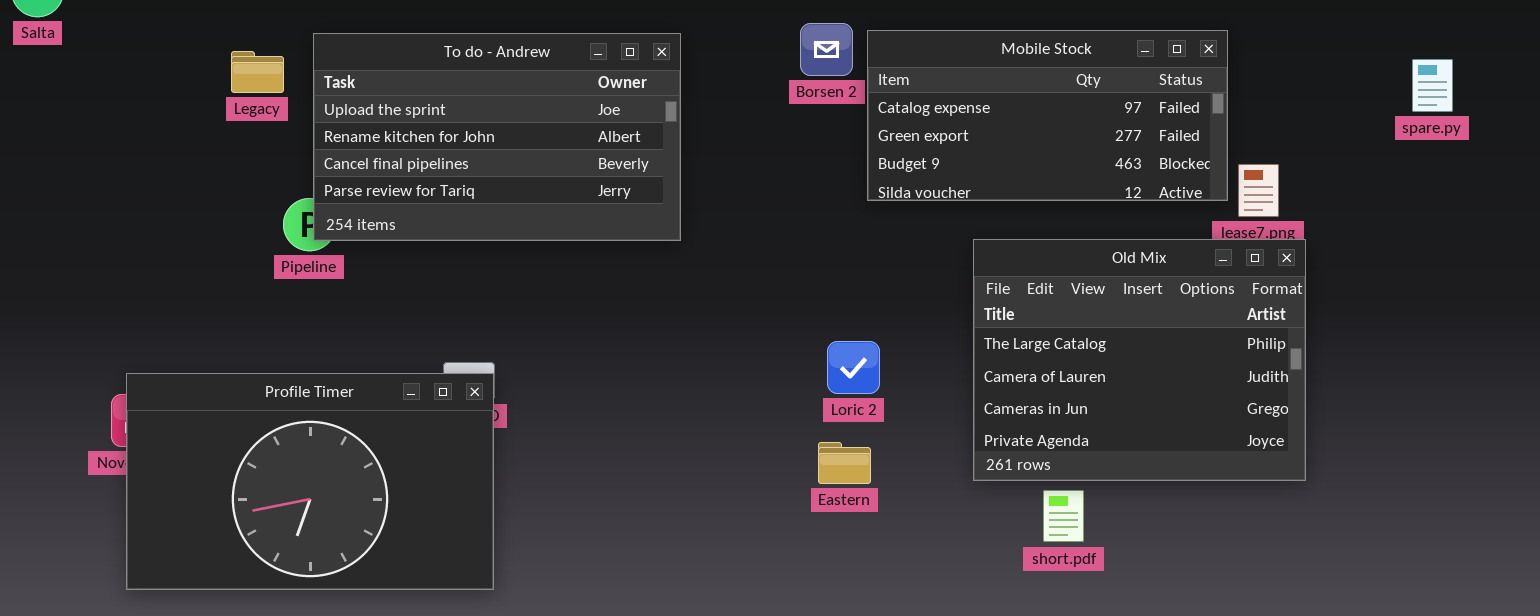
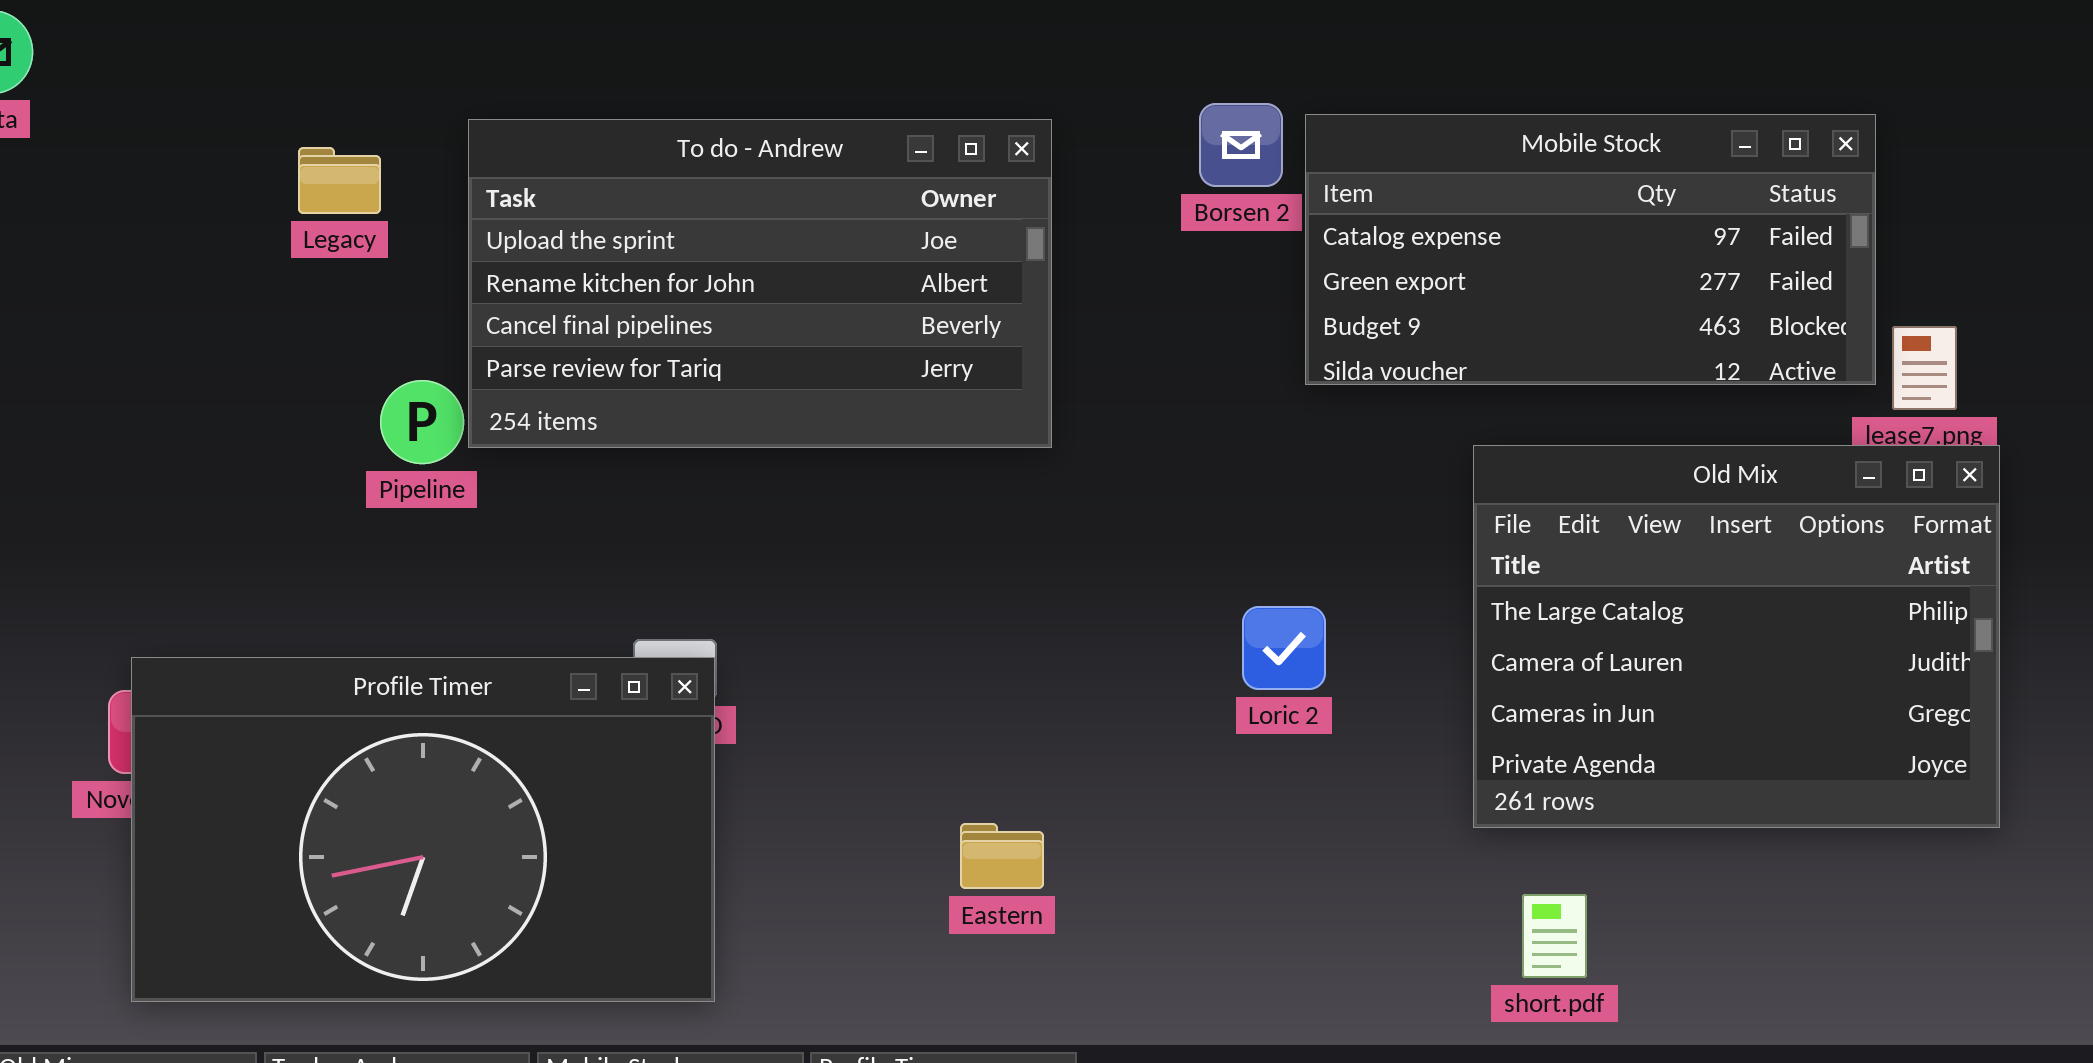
To do - Andrew: [313,33,681,241] -> [468,119,1052,448], moved
Eastern: [818,442,871,484] -> [960,823,1044,889], moved
short.pdf: [1043,490,1084,542] -> [1522,894,1587,978], moved

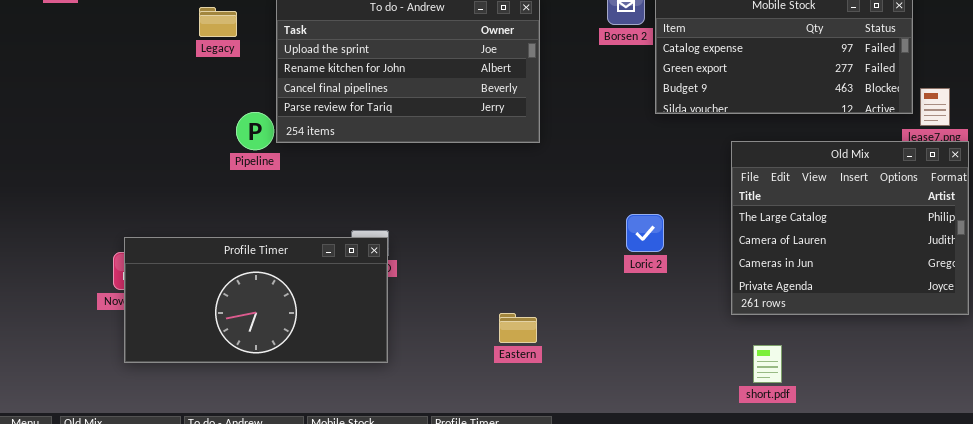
Profile Timer: [131,657,715,1002] -> [124,237,388,363], resized

